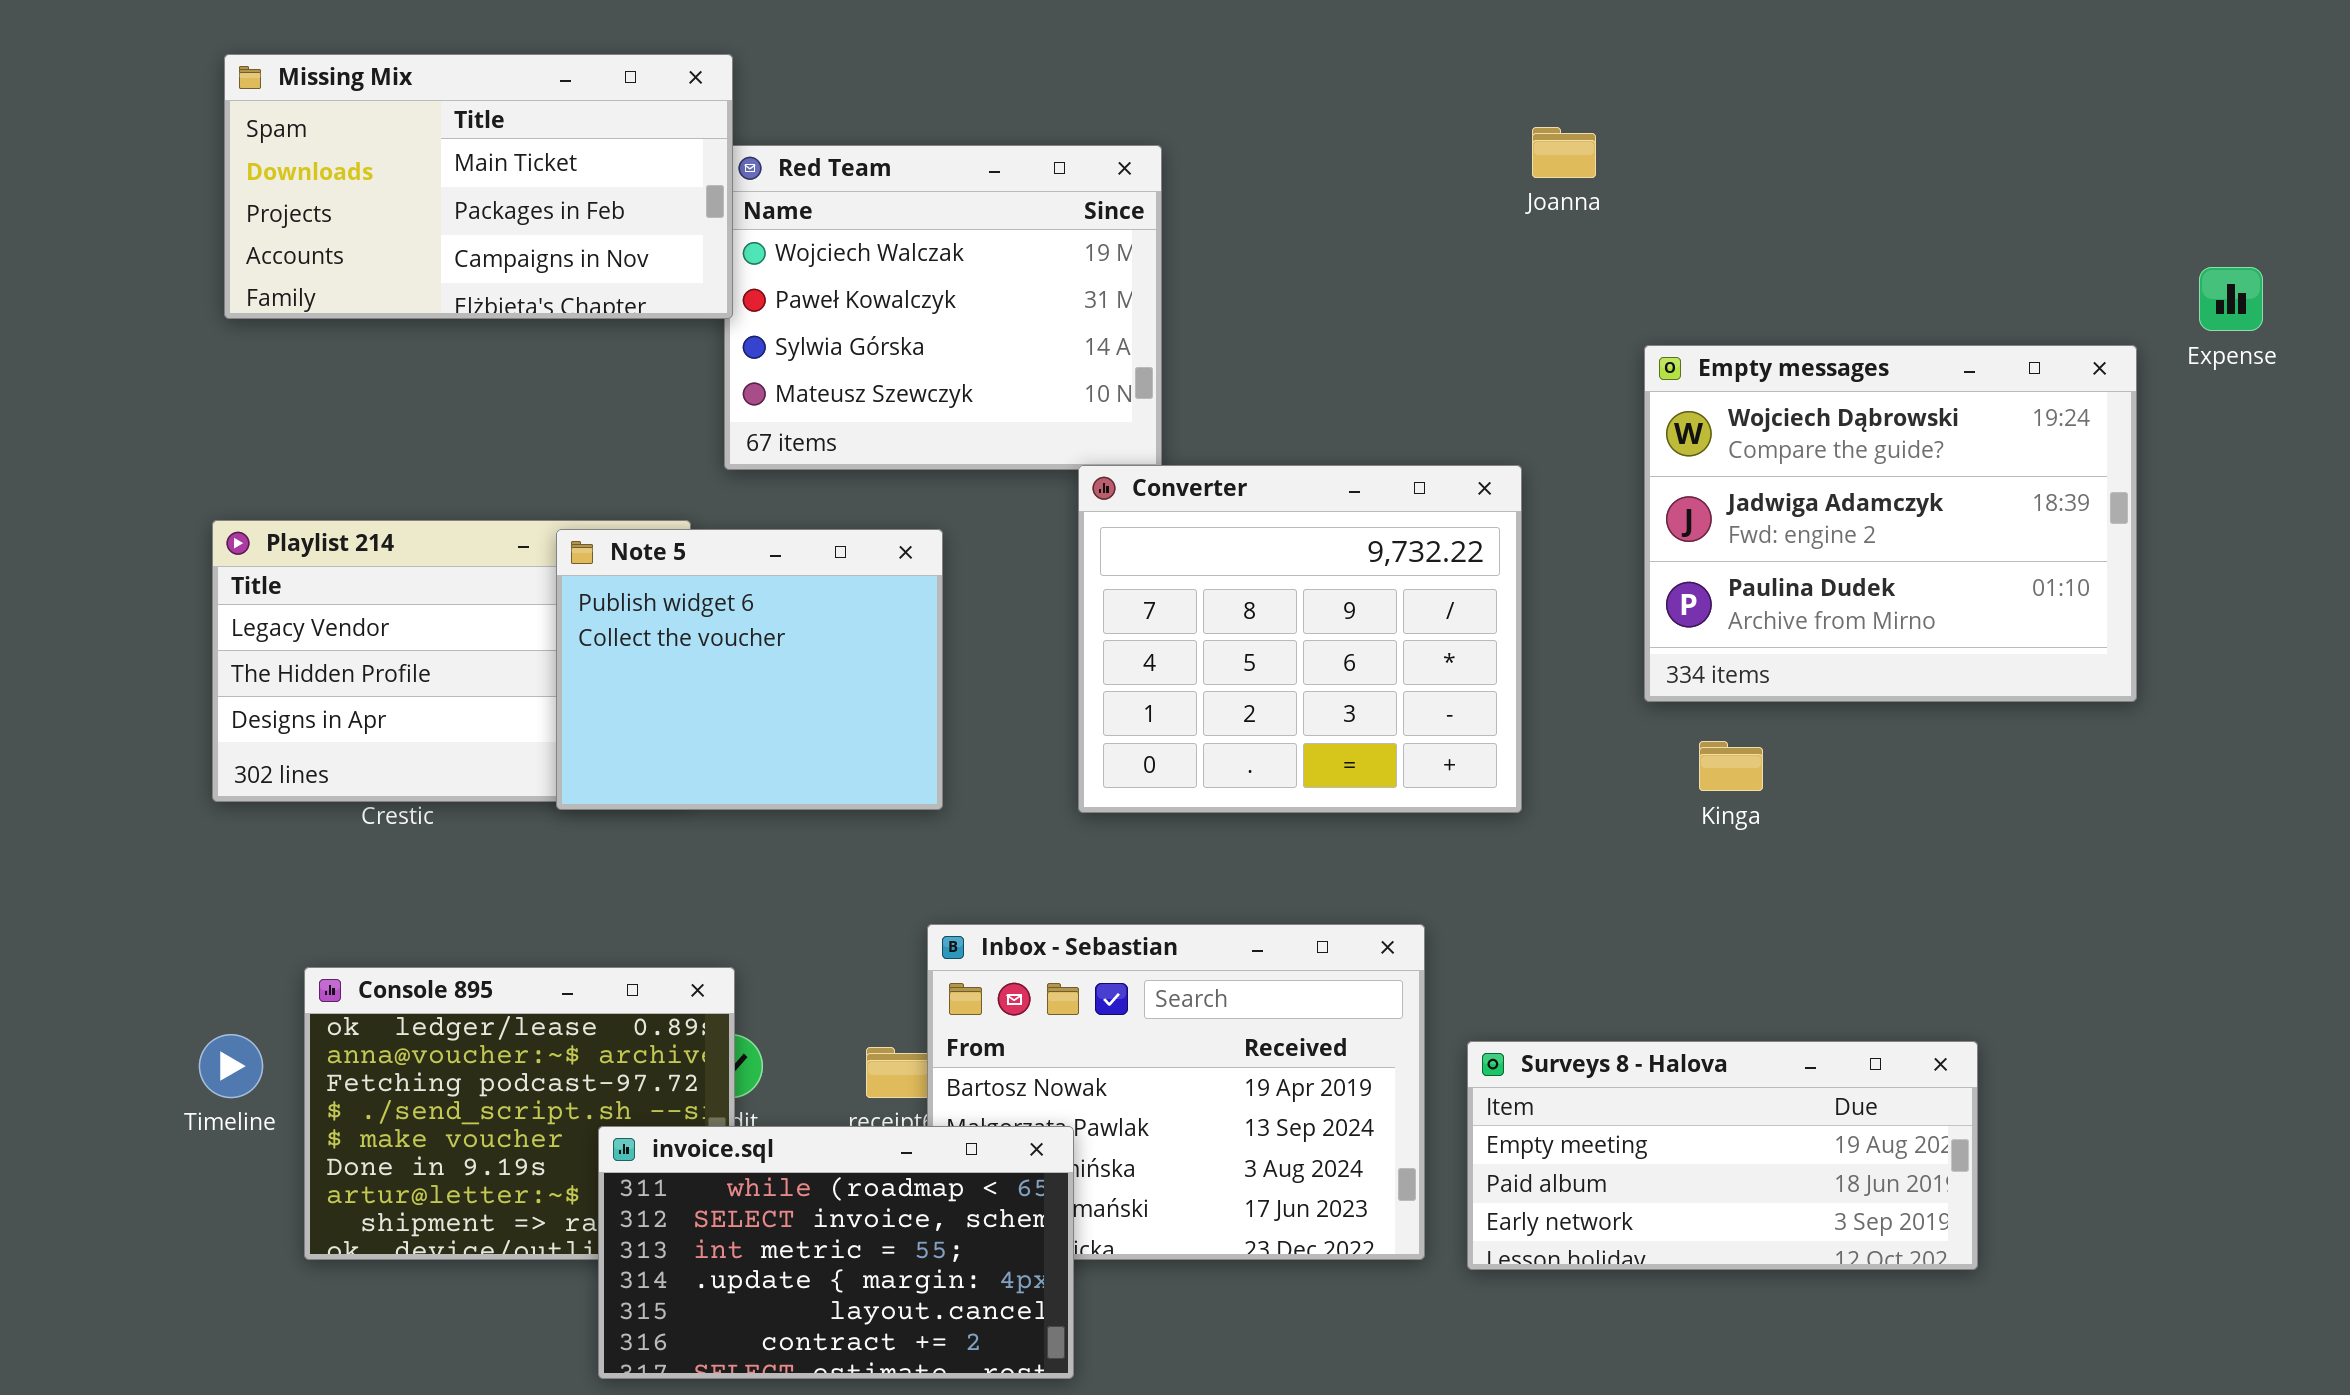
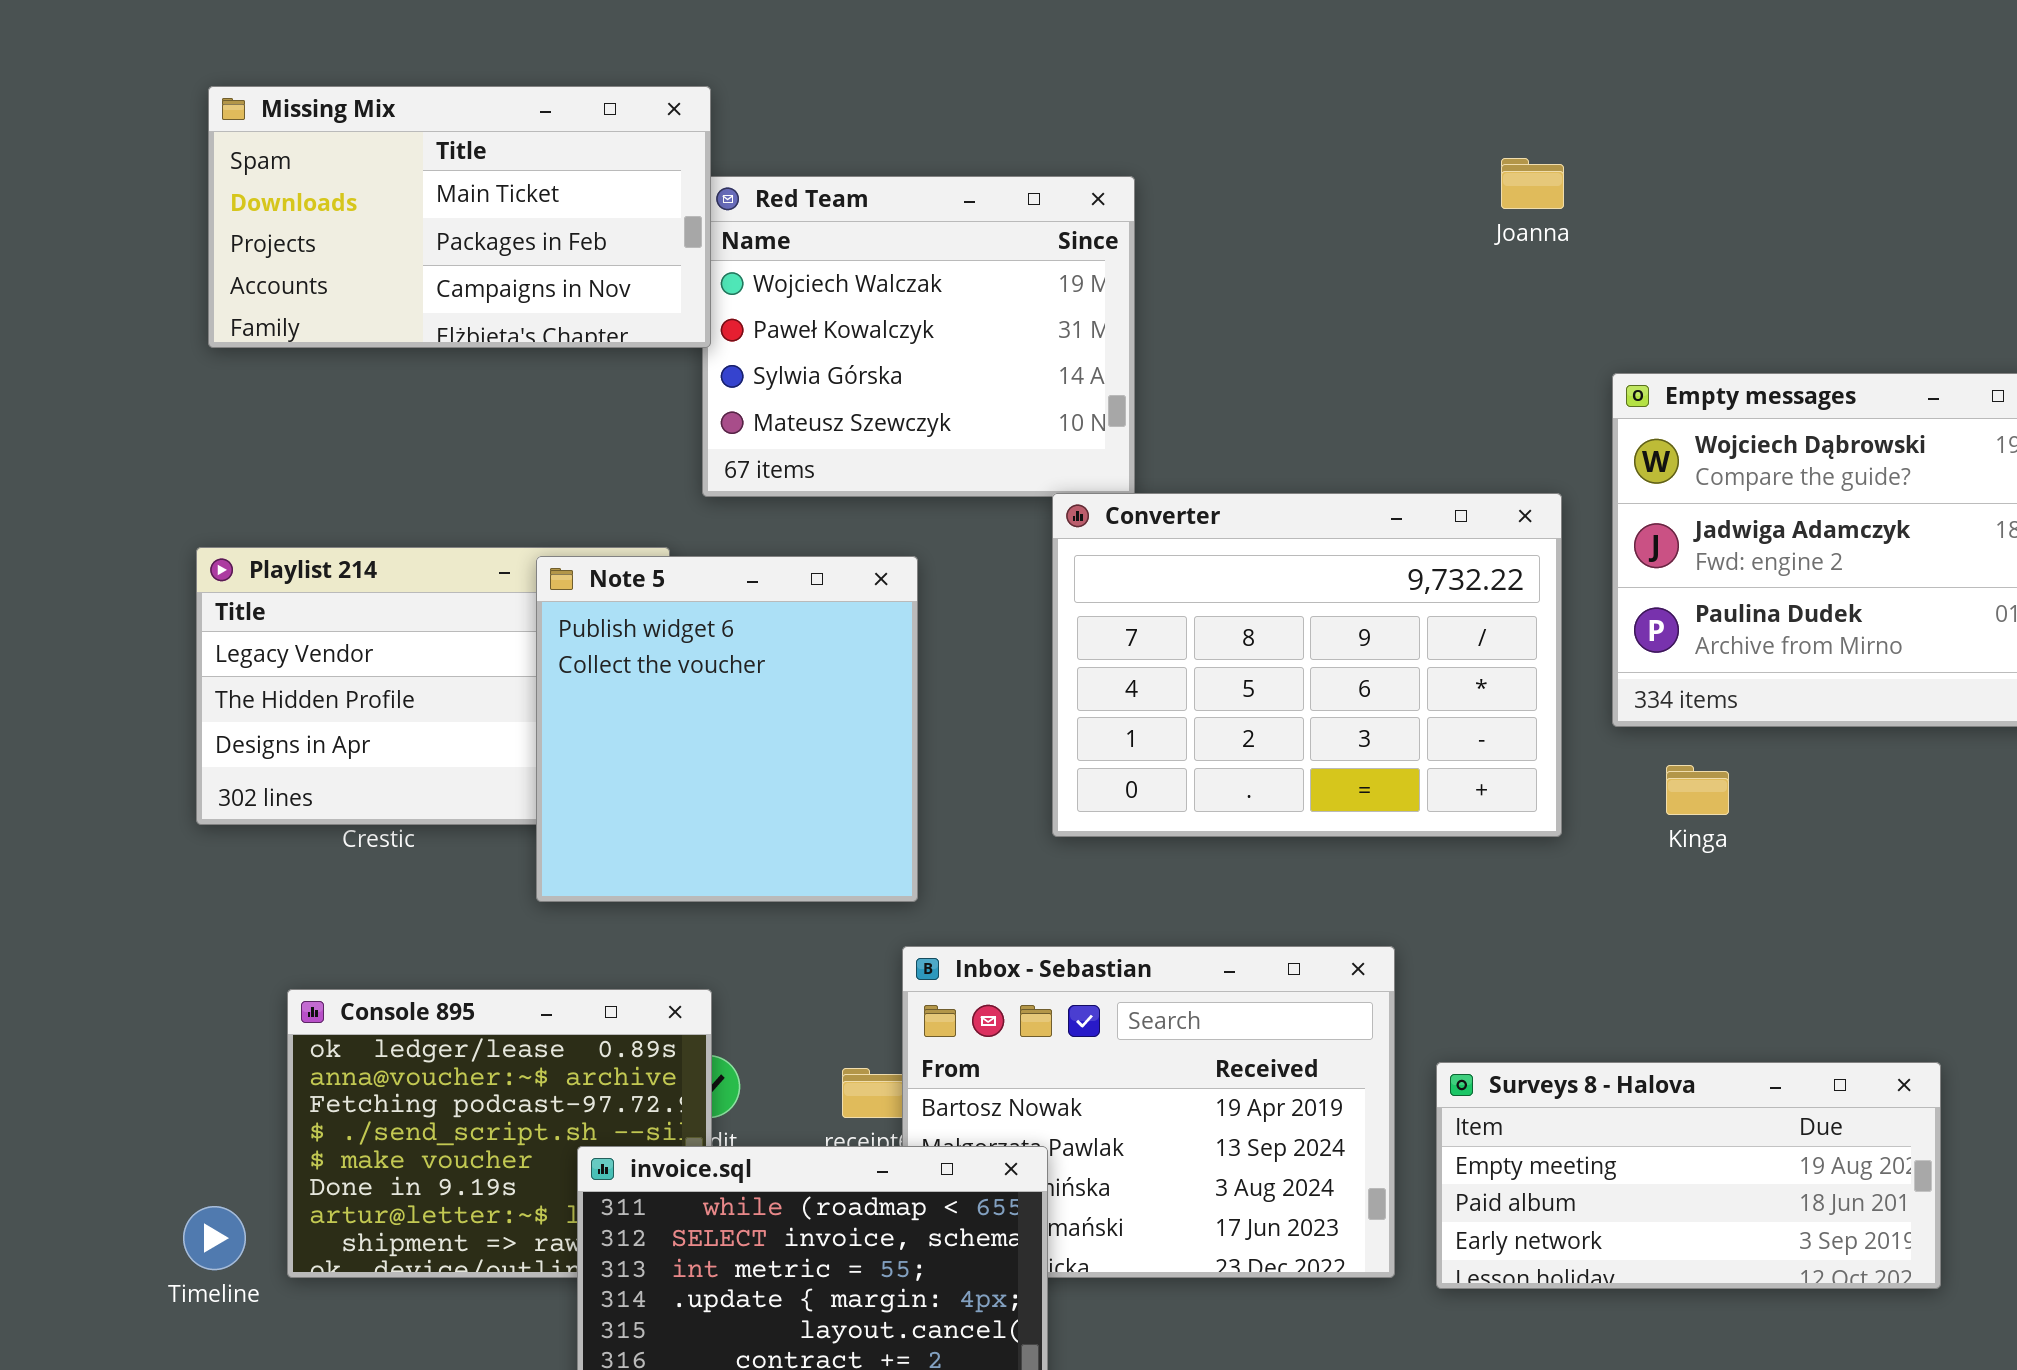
Converter: [1078,465,1522,813] -> [1052,493,1562,837], resized
Note 5: [556,529,943,810] -> [536,556,918,902], resized
Timeline: [199,1034,263,1098] -> [183,1206,246,1270], moved

